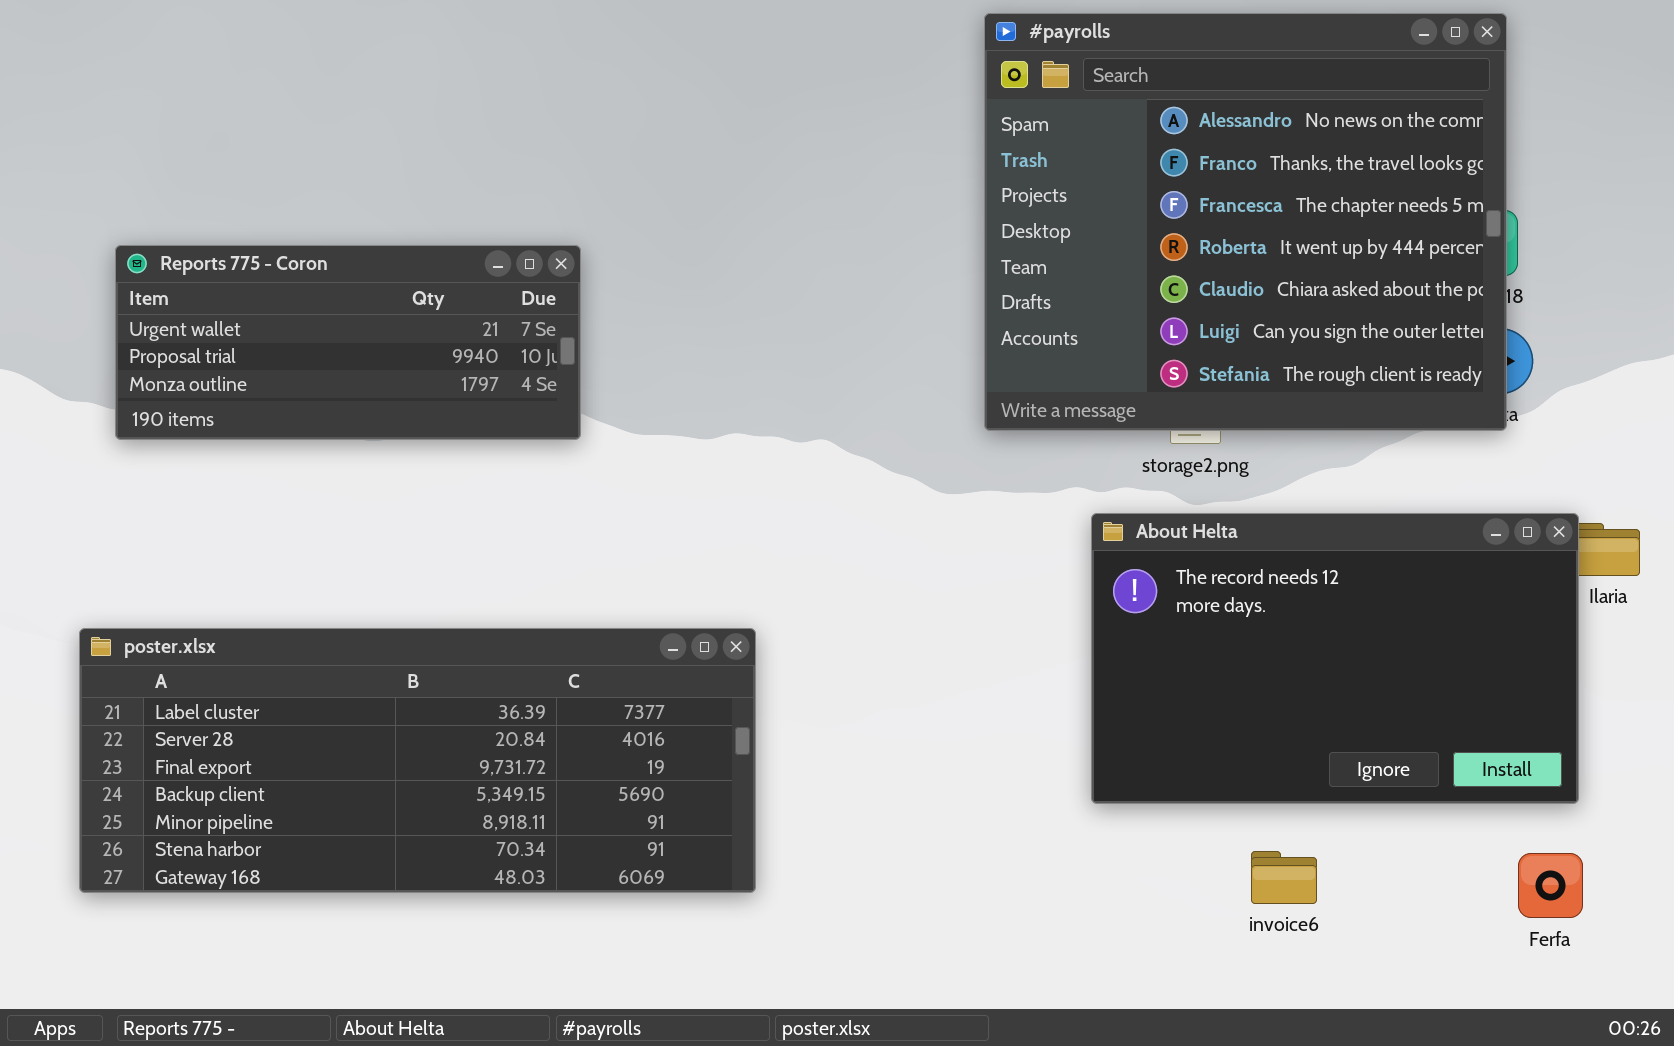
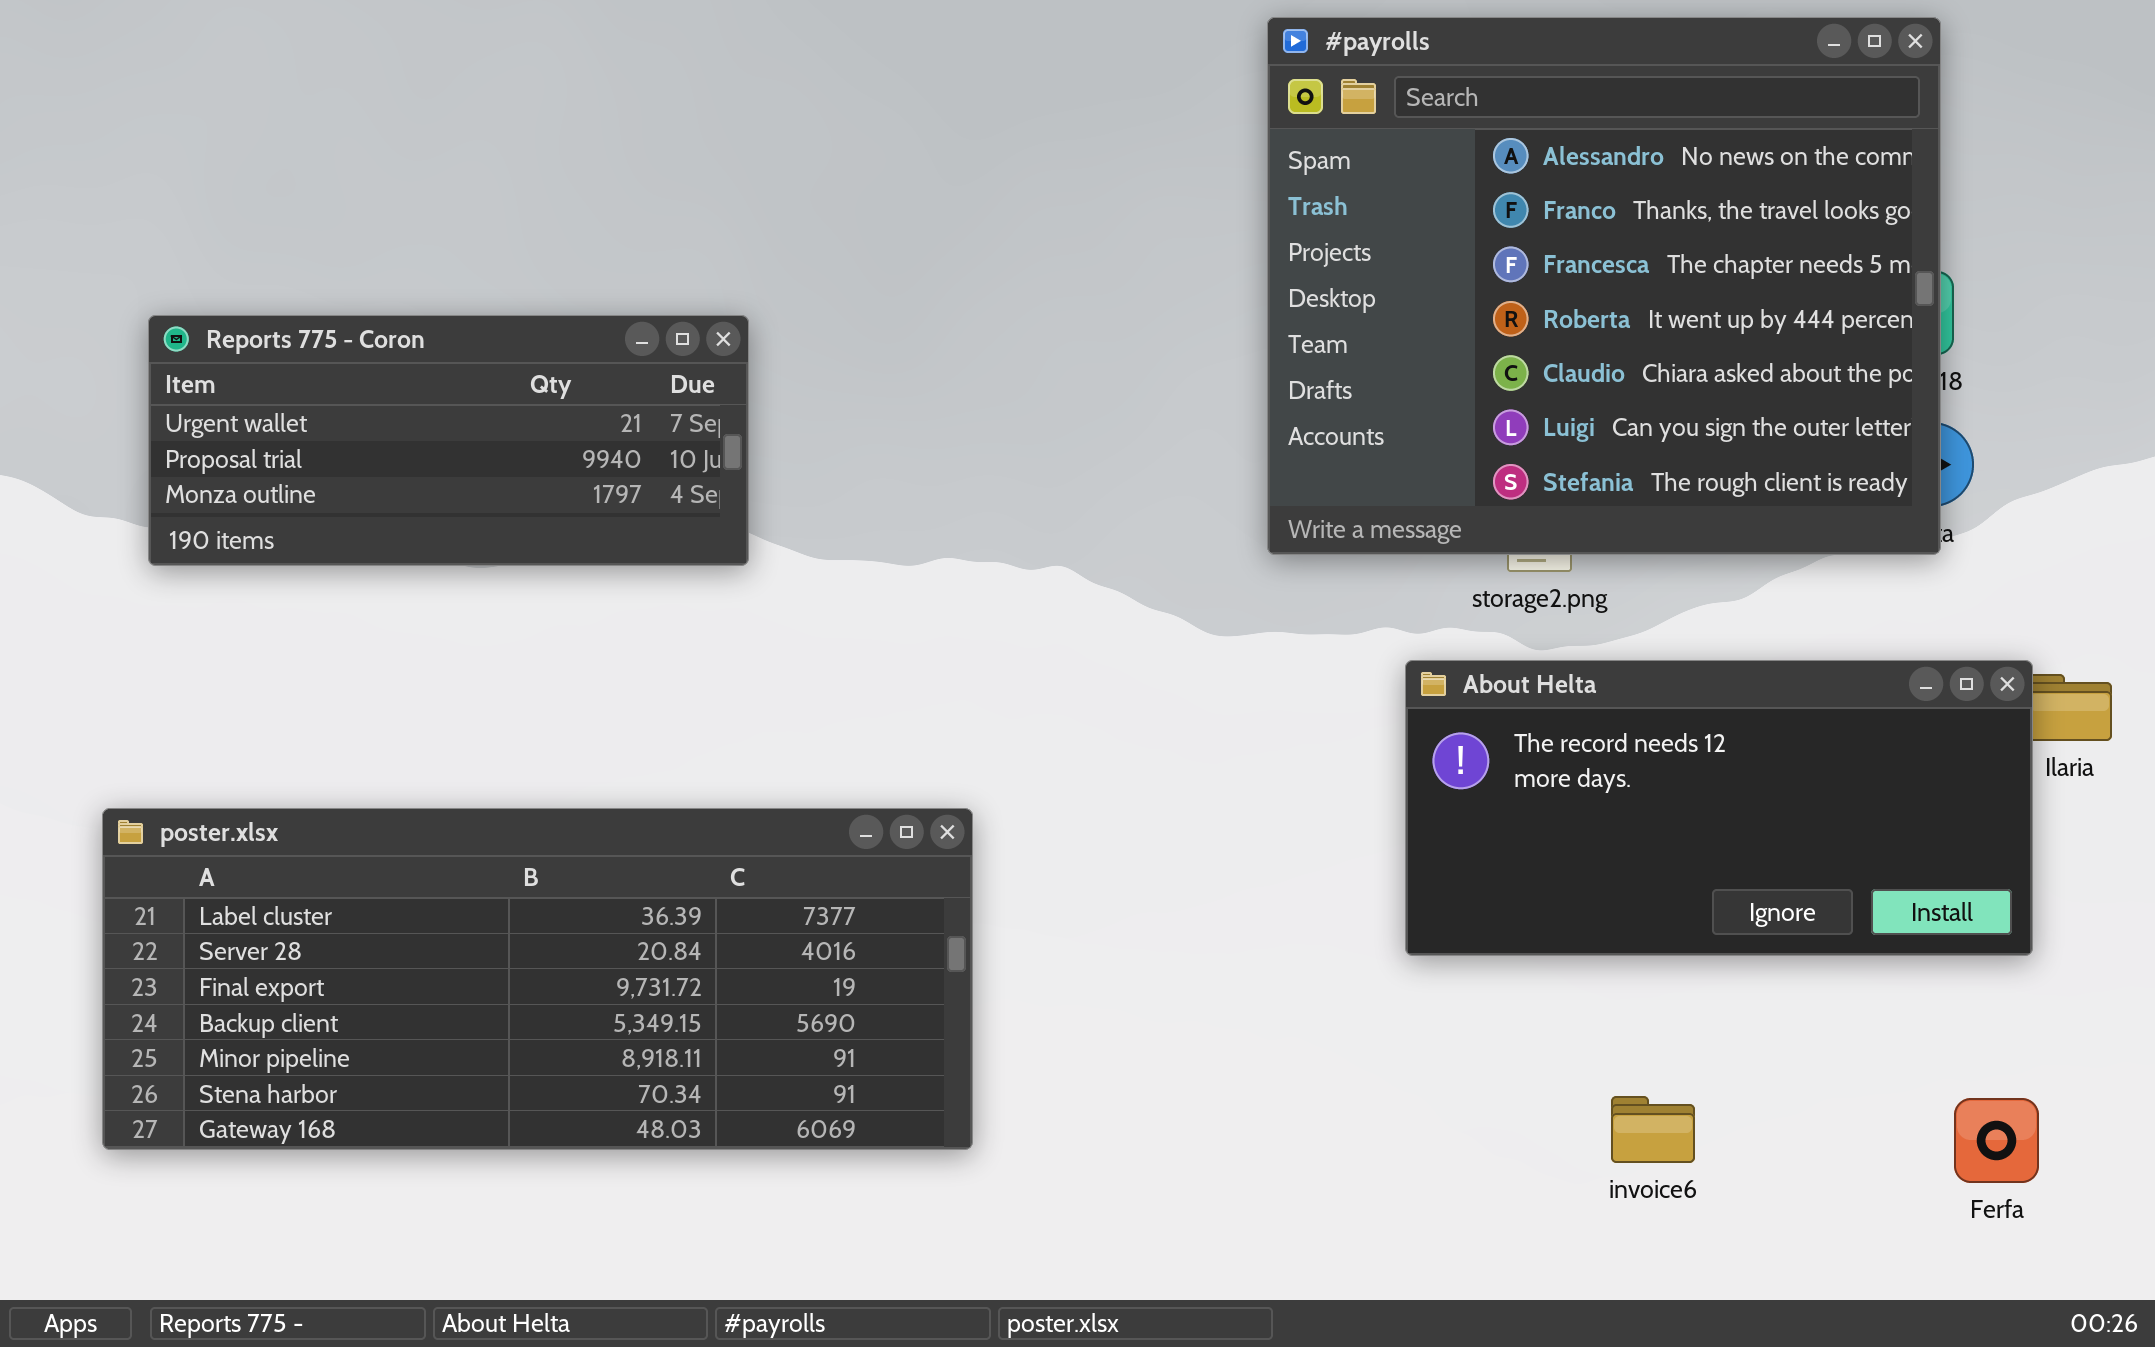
About Helta: [1091,513,1579,804] -> [1405,660,2033,956], resized

